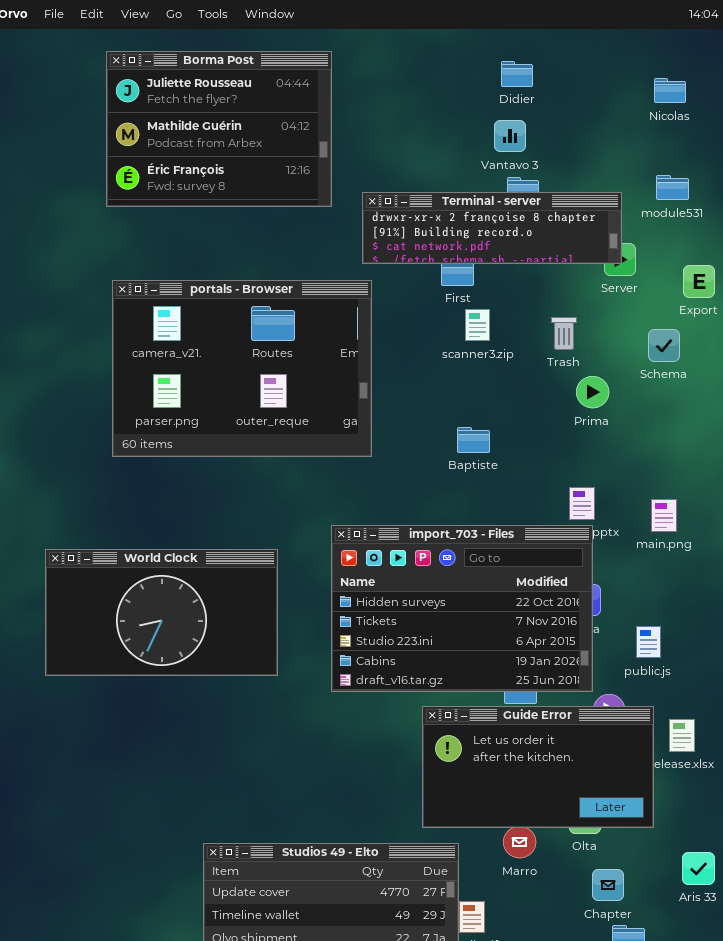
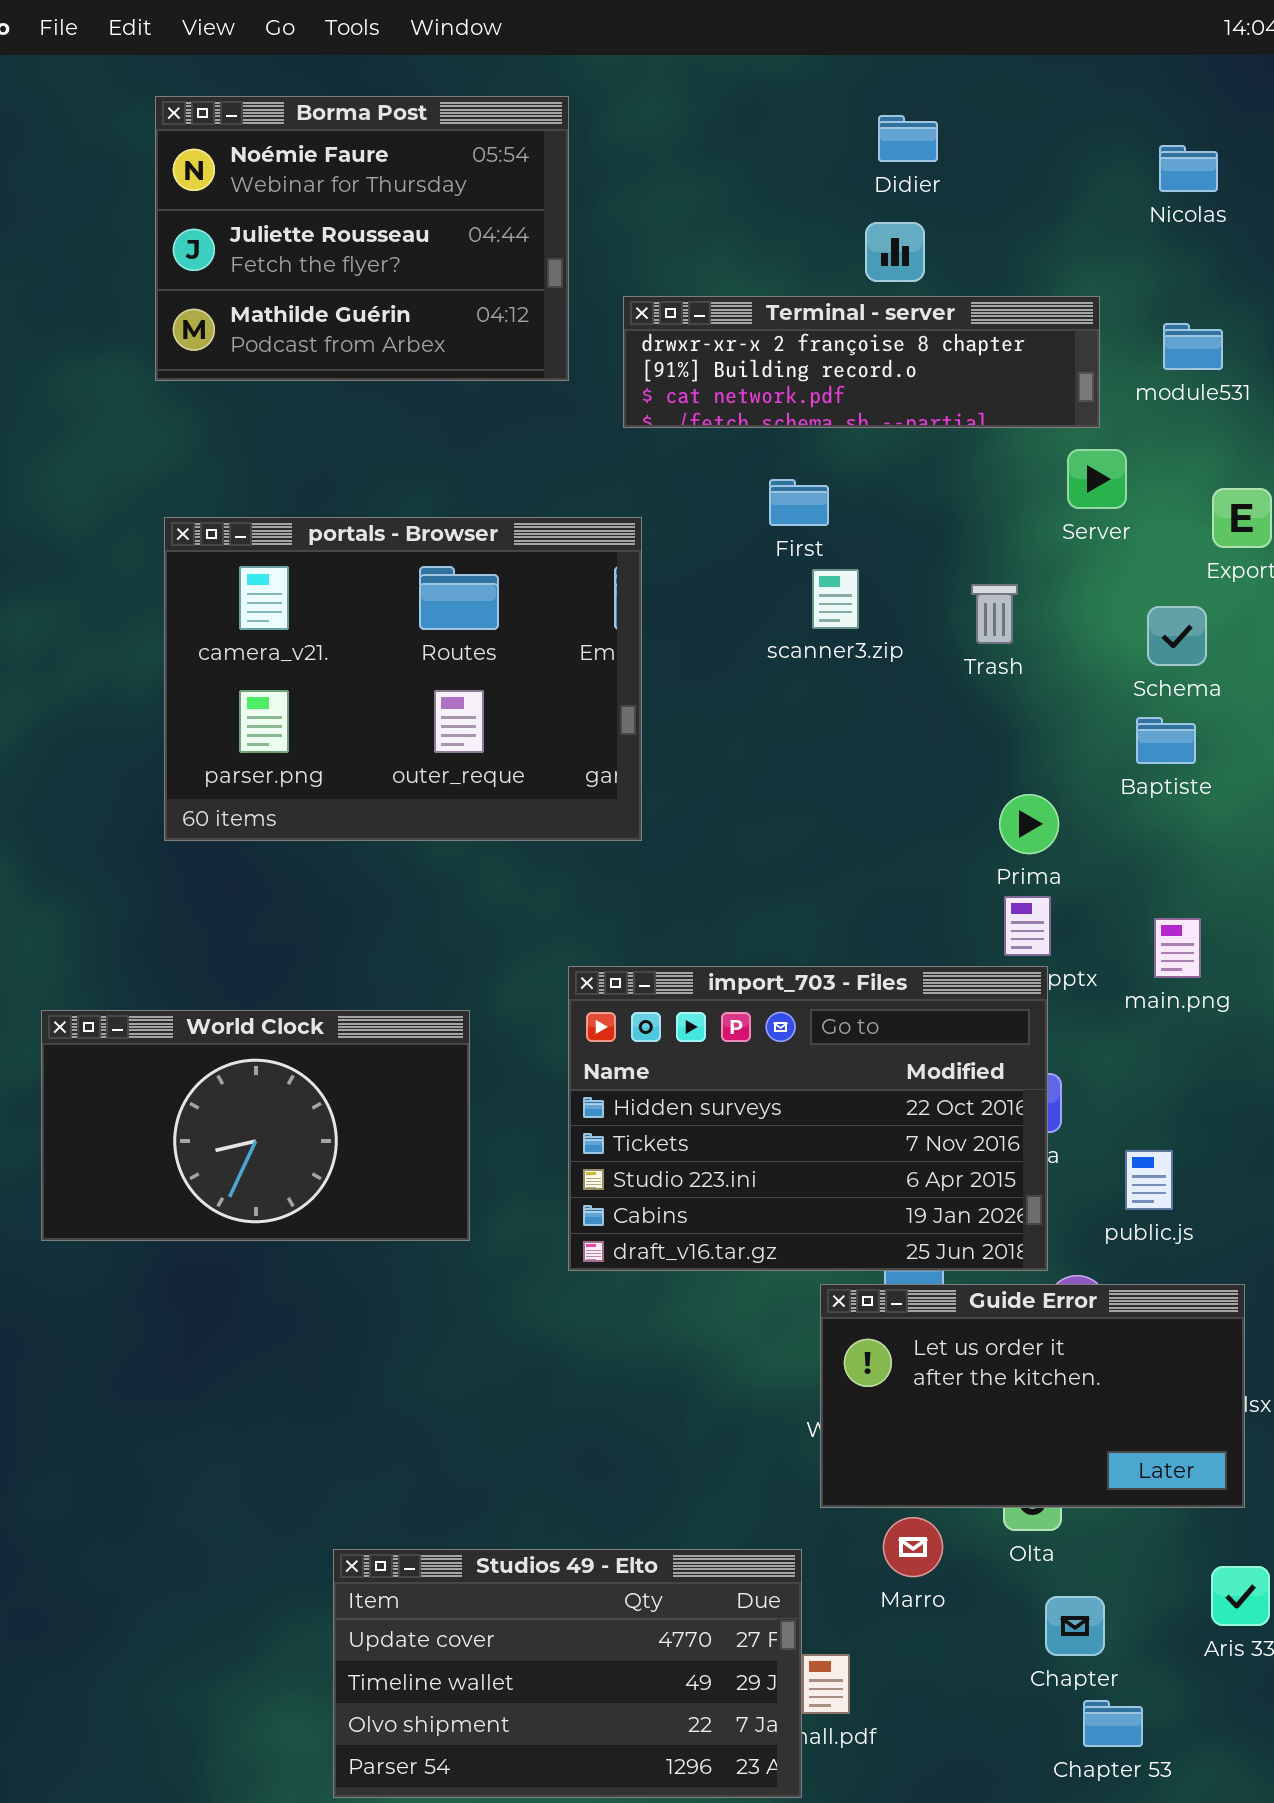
Borma Post: [106,51,332,207] -> [155,96,569,381], scrolled up 1 row
Terminal - server: [362,192,622,264] -> [623,296,1100,428], moved
Prima: [576,376,609,408] -> [999,794,1059,854], moved
Baptiste: [457,427,490,453] -> [1136,717,1196,764], moved
Guide Error: [422,706,654,828] -> [820,1284,1245,1508], moved

